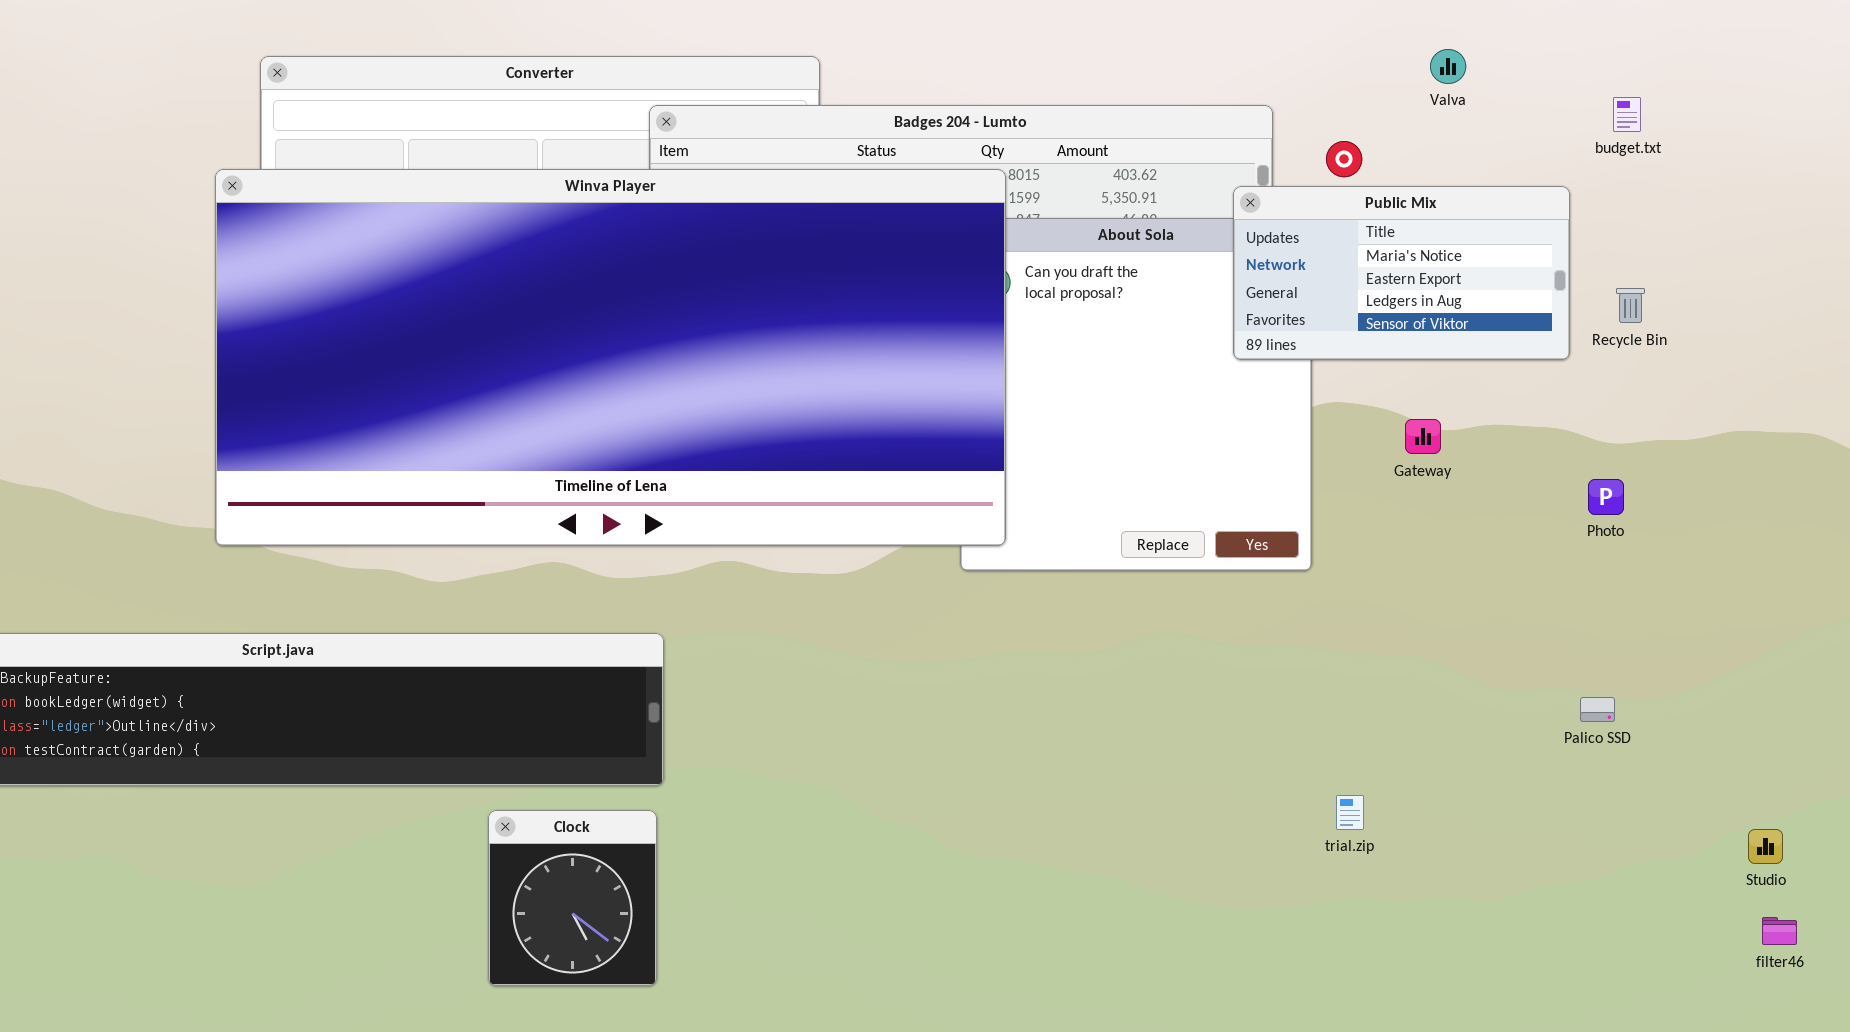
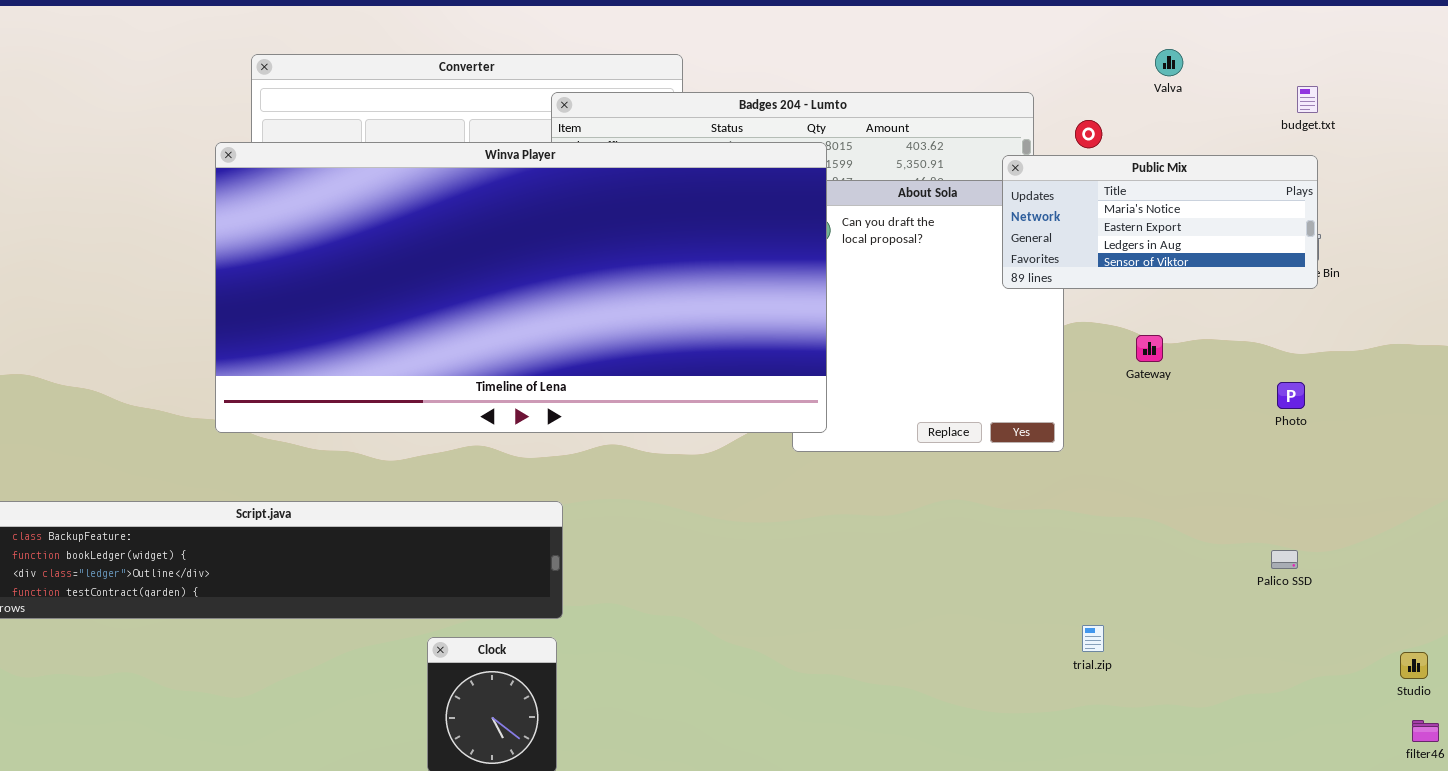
Public Mix: [1233,186,1570,360] -> [1002,155,1318,289], resized

